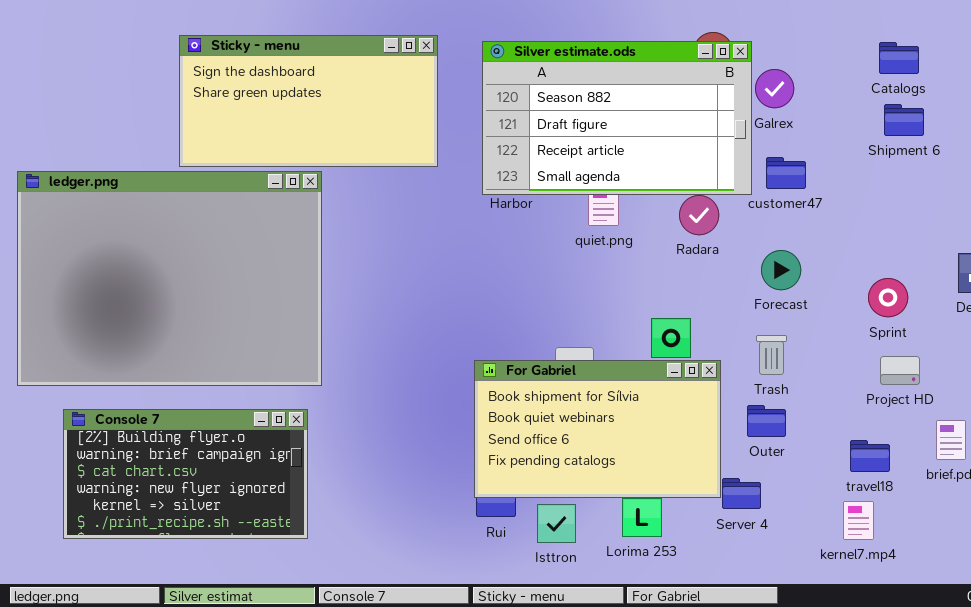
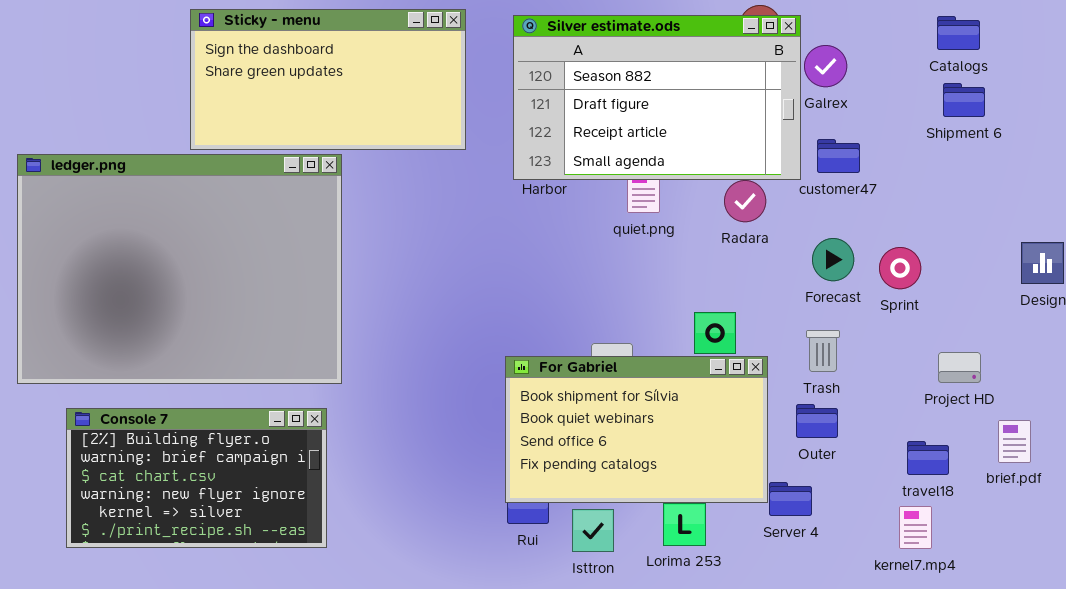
Sprint: [868,278,908,317] -> [879,247,921,289], moved

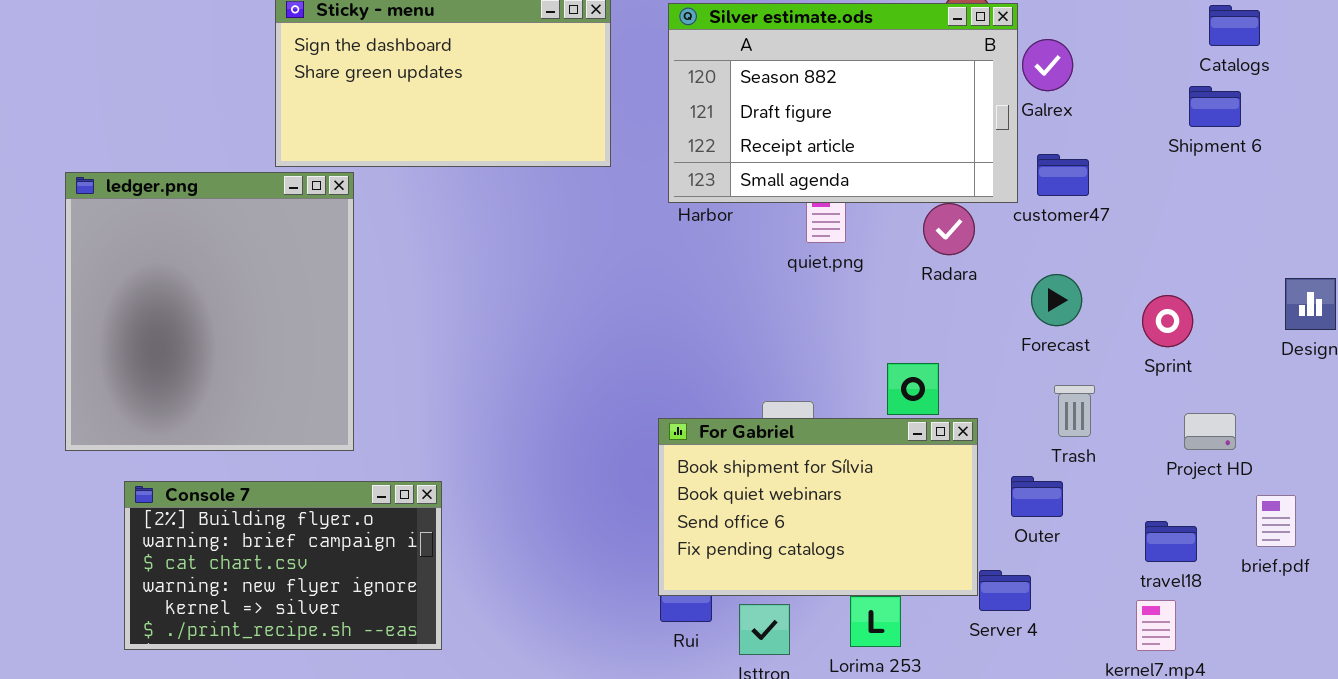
Catalogs: [937,16,980,50] -> [1209,5,1260,46], moved
ledger.png: [17,154,342,384] -> [65,172,354,451], resized
Sprint: [879,247,921,289] -> [1142,295,1193,347], moved
Trash: [806,330,840,372] -> [1054,385,1095,437], moved

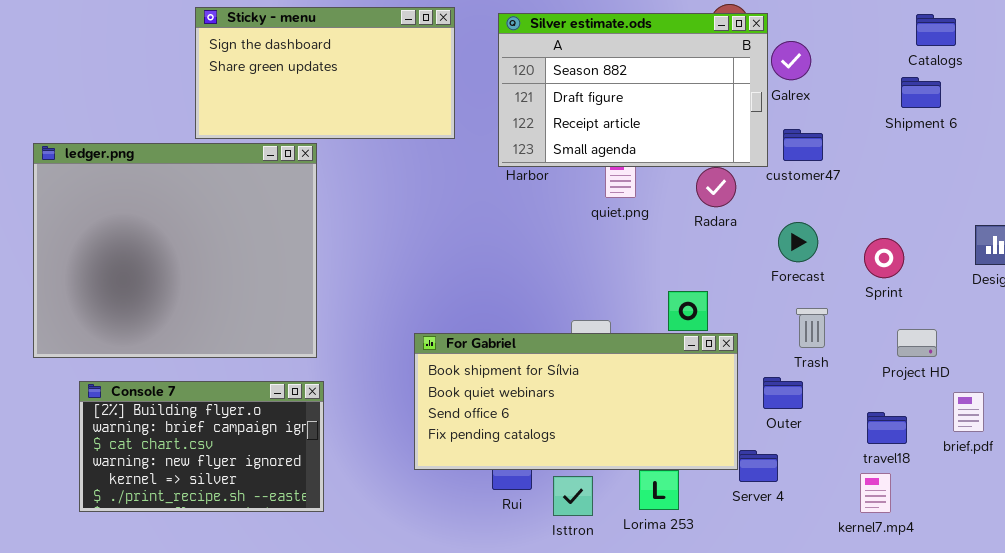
ledger.png: [65,172,354,451] -> [33,143,317,358], resized
For Gabriel: [658,418,978,596] -> [414,333,738,470], resized

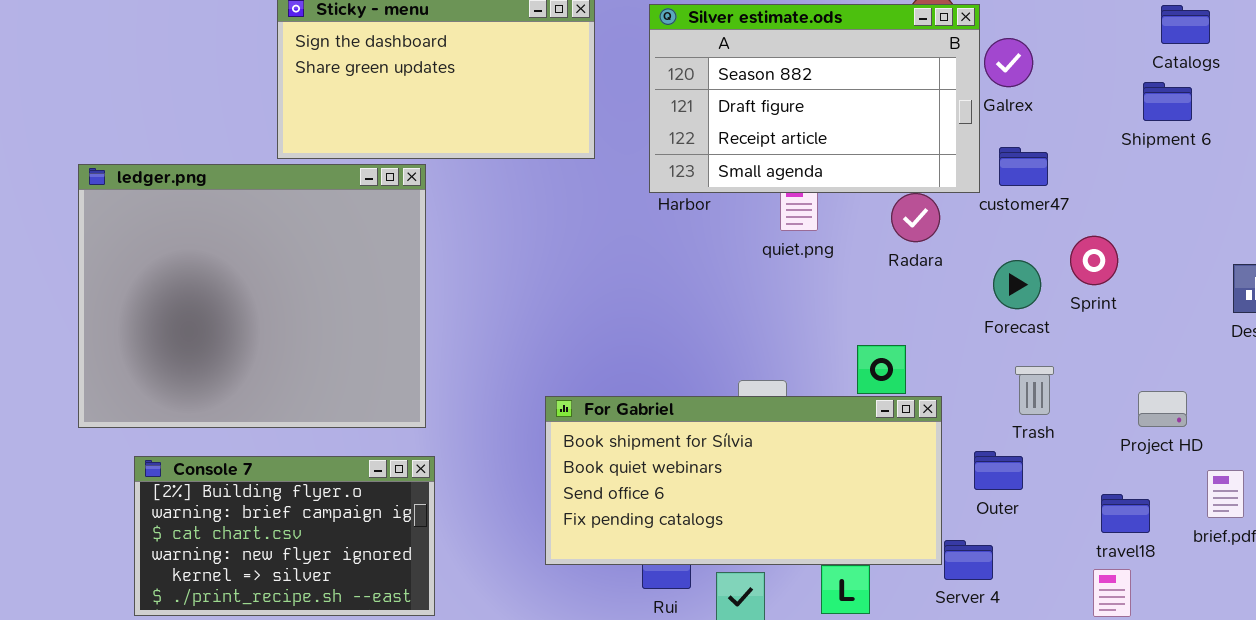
Sprint: [864,238,904,278] -> [1070,236,1118,285], moved

